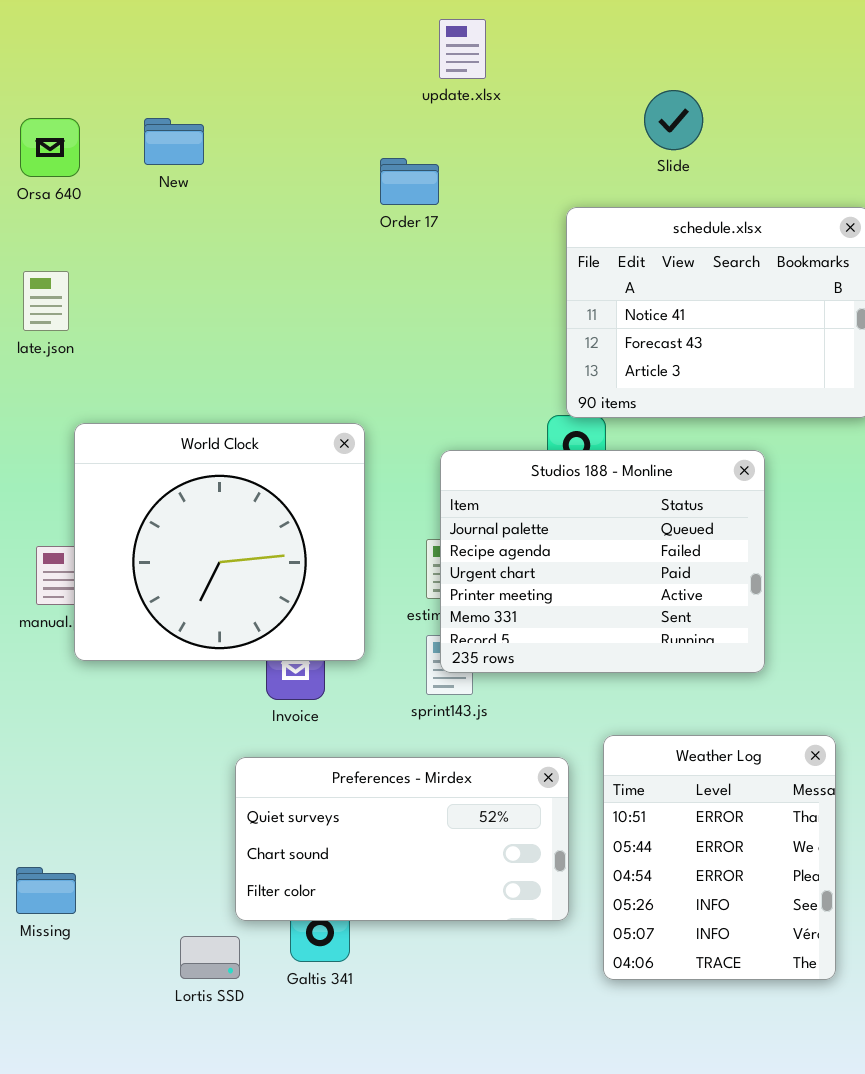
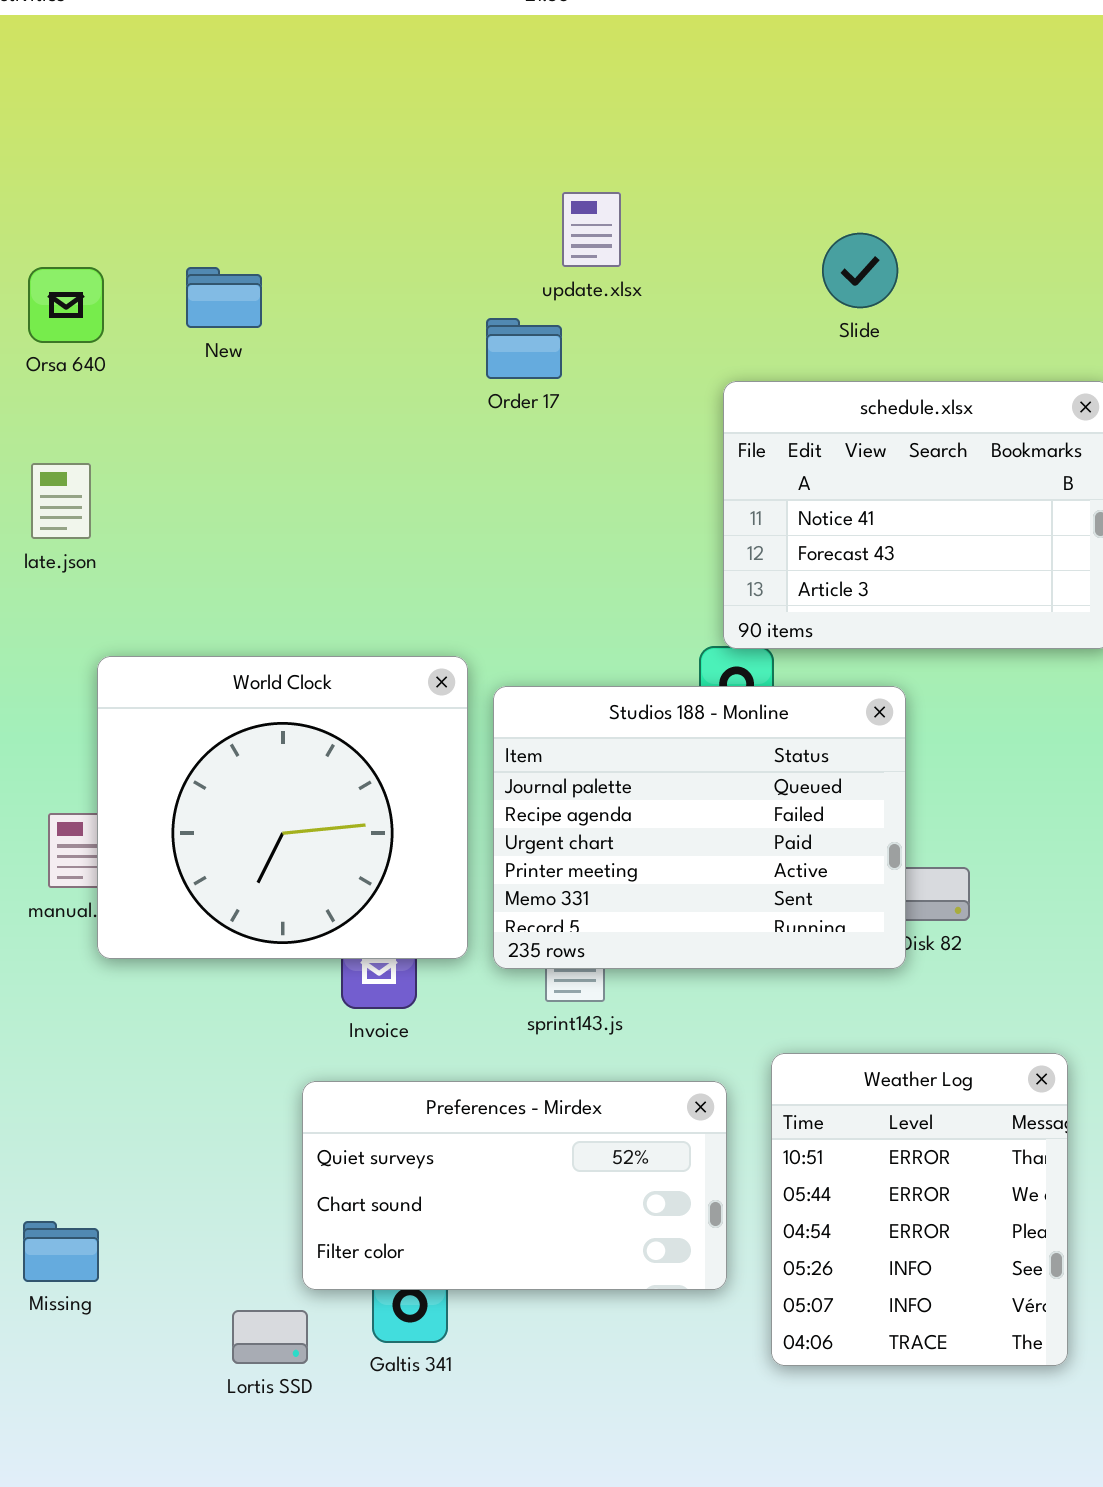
update.xlsx: [439,19,486,79] -> [562,192,621,267], moved
Studios 188 - Monline: [440,450,765,673] -> [493,686,906,969], moved

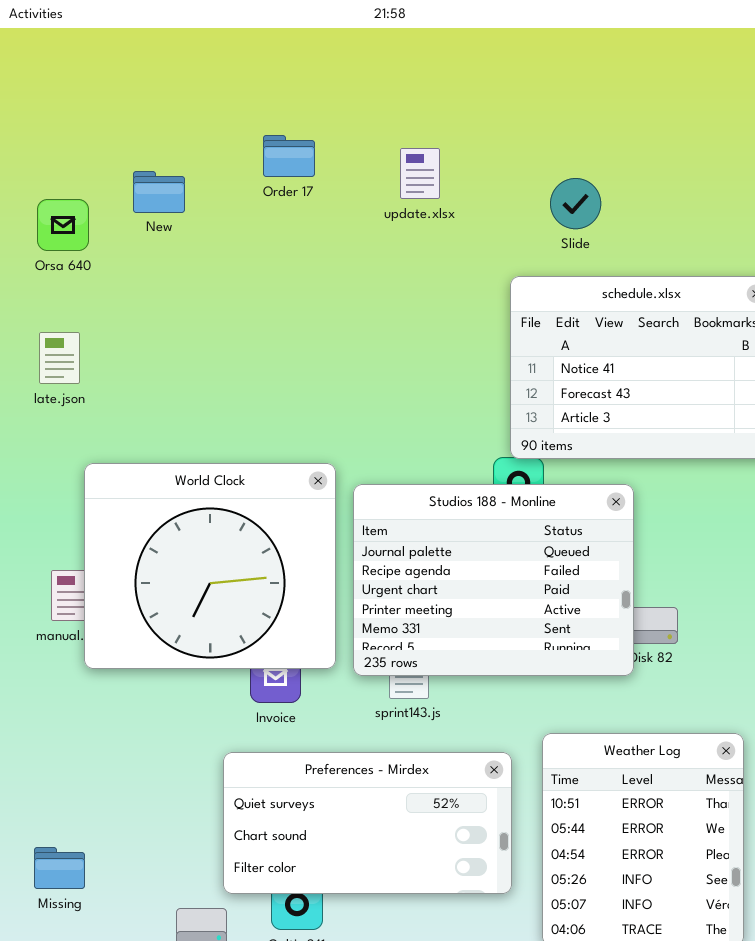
Slide: [822,233,898,308] -> [550,178,601,229], moved
New: [186,267,262,328] -> [133,171,185,213], moved
Order 17: [486,318,562,379] -> [263,135,315,177], moved

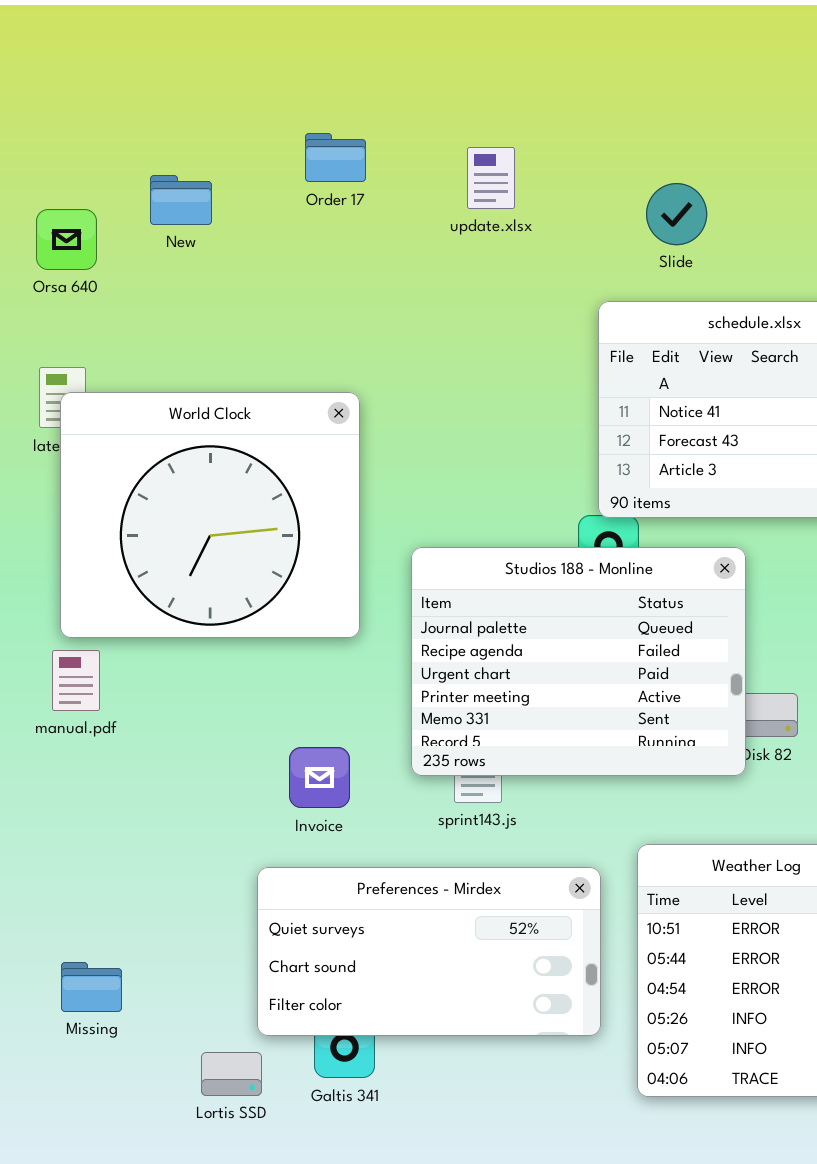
World Clock: [84,463,336,669] -> [60,392,360,638], moved
Missing: [34,847,85,889] -> [61,962,122,1012], moved

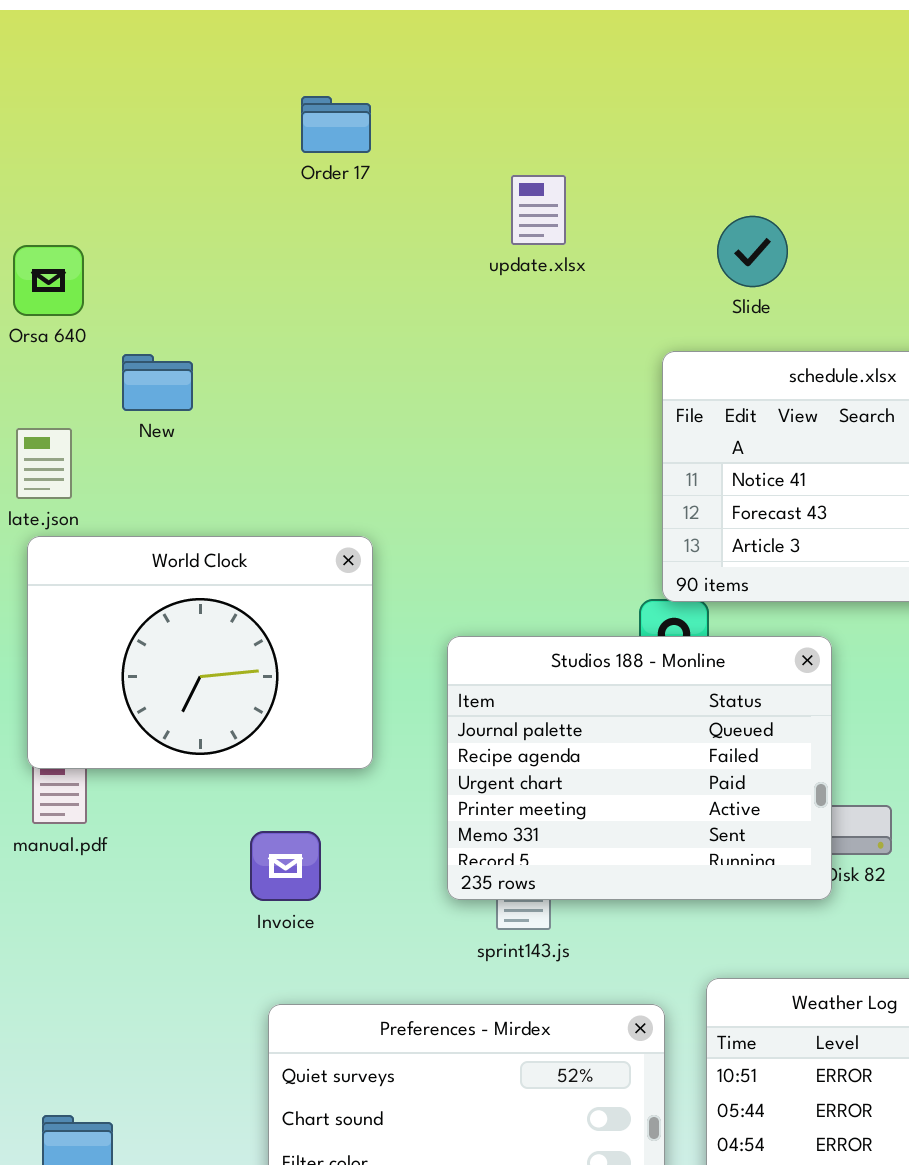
Order 17: [305,133,366,182] -> [301,96,371,153], moved
New: [150,175,212,225] -> [122,354,193,411], moved
World Clock: [60,392,360,638] -> [27,536,373,769], moved, resized
Invoice: [289,747,350,808] -> [250,831,321,901], moved

